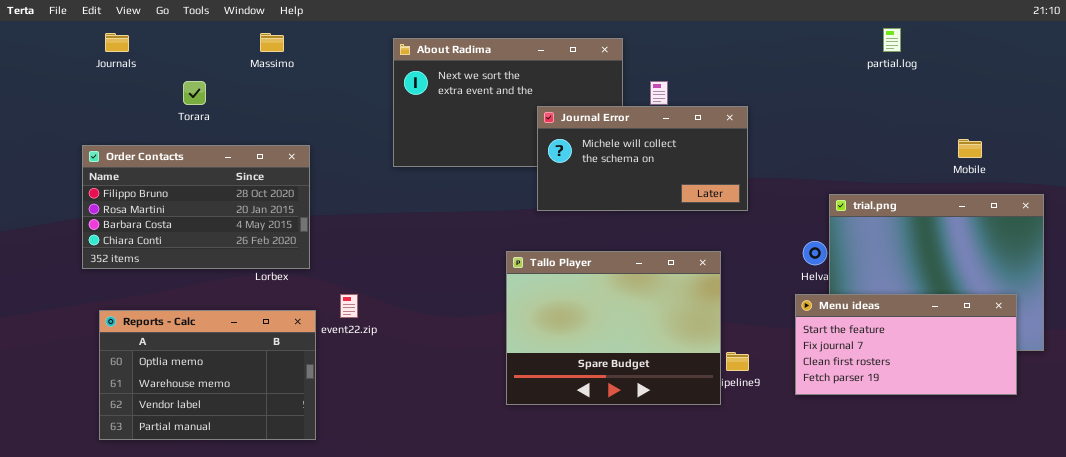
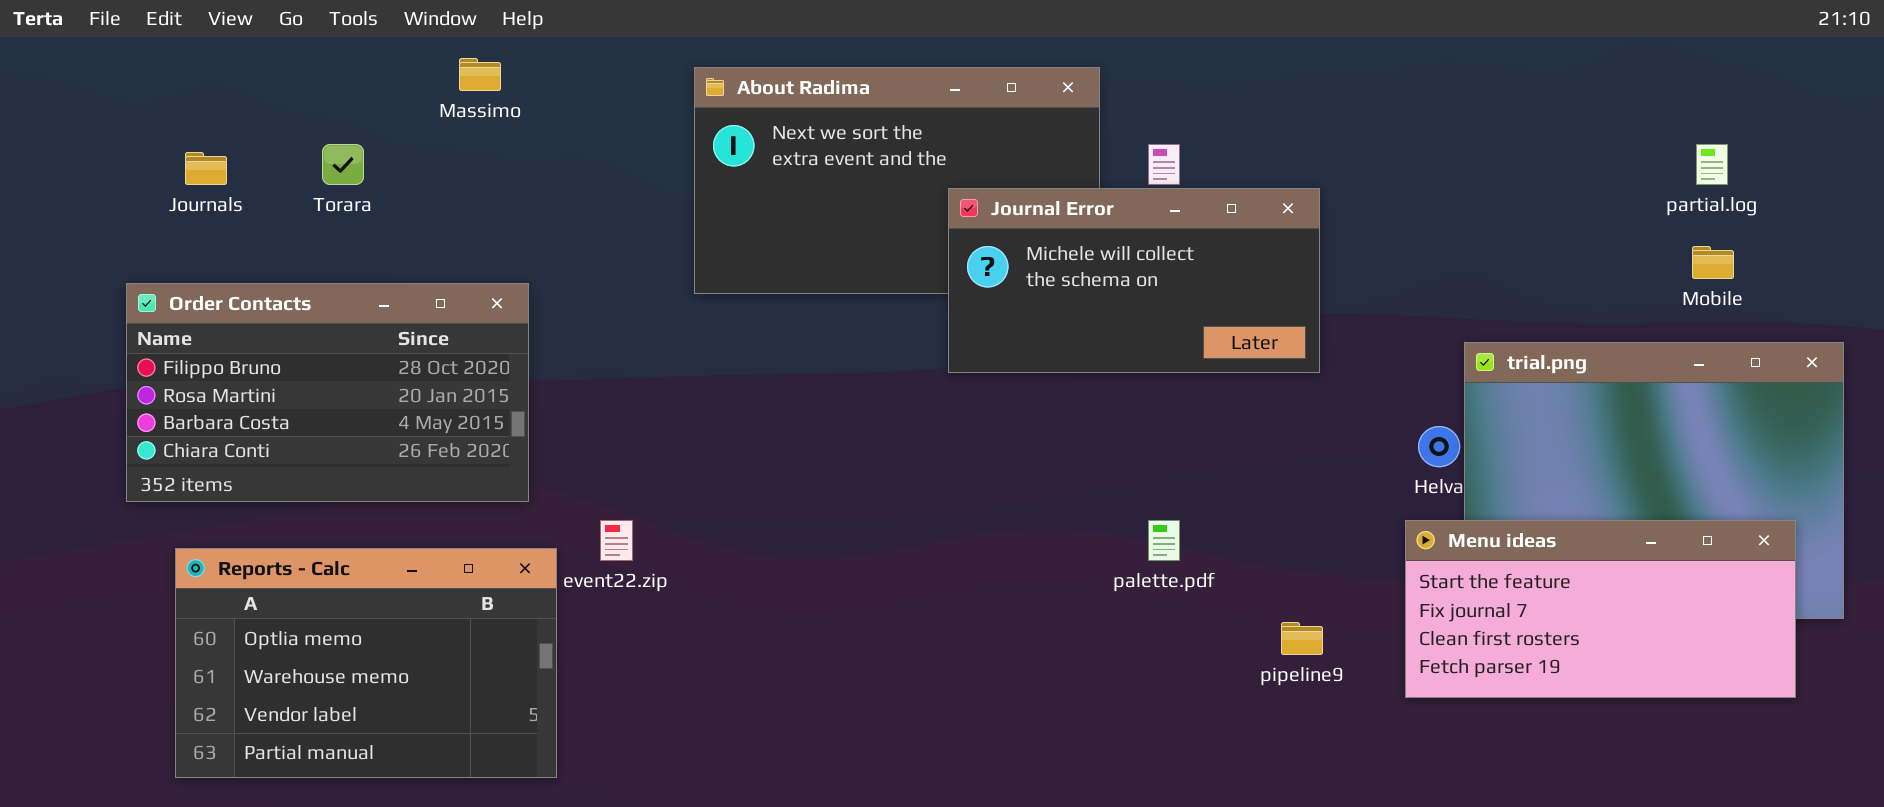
partial.log: [883,28,901,52] -> [1696,144,1728,185], moved
Journals: [105,33,129,52] -> [185,152,227,185], moved
Order Contacts: [82,145,310,269] -> [126,283,529,502], moved
Tallo Player: [506,251,721,405] -> none, closed

